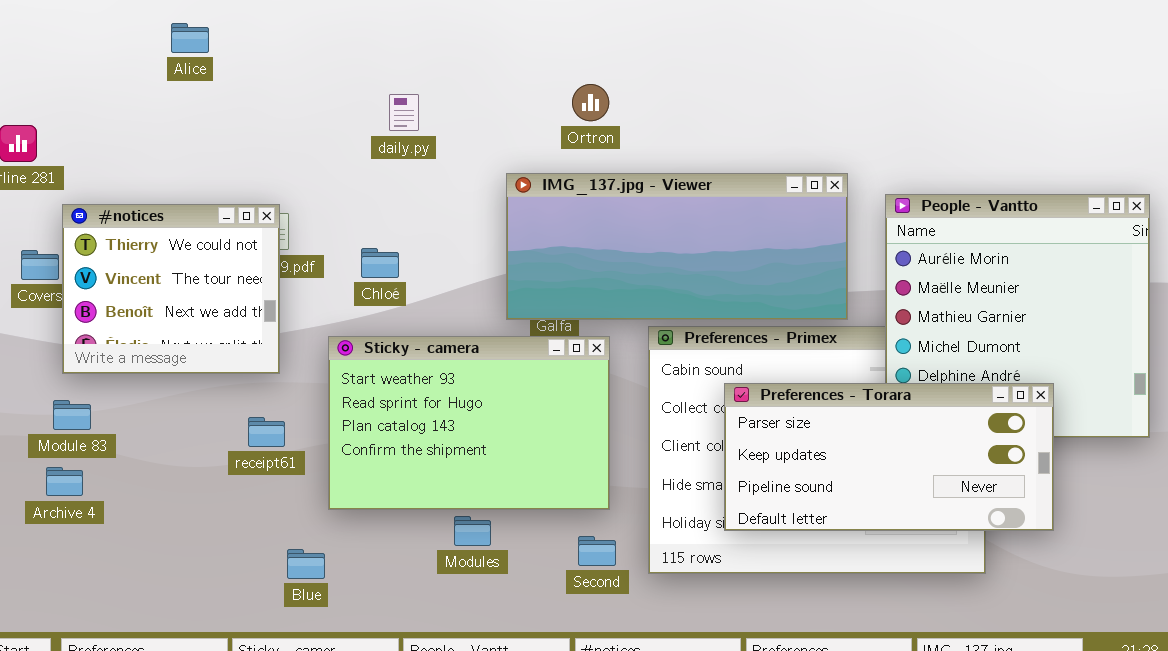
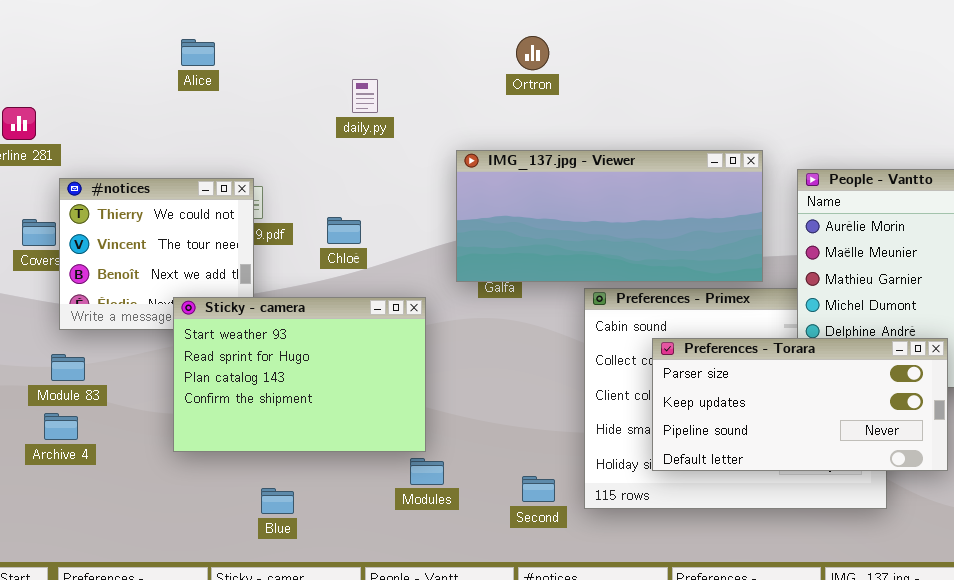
Alice: [171,23,209,53] -> [181,39,215,66], moved
Ortron: [572,84,609,121] -> [516,36,549,70], moved
Sticky - camera: [328,336,610,510] -> [173,297,426,452], moved

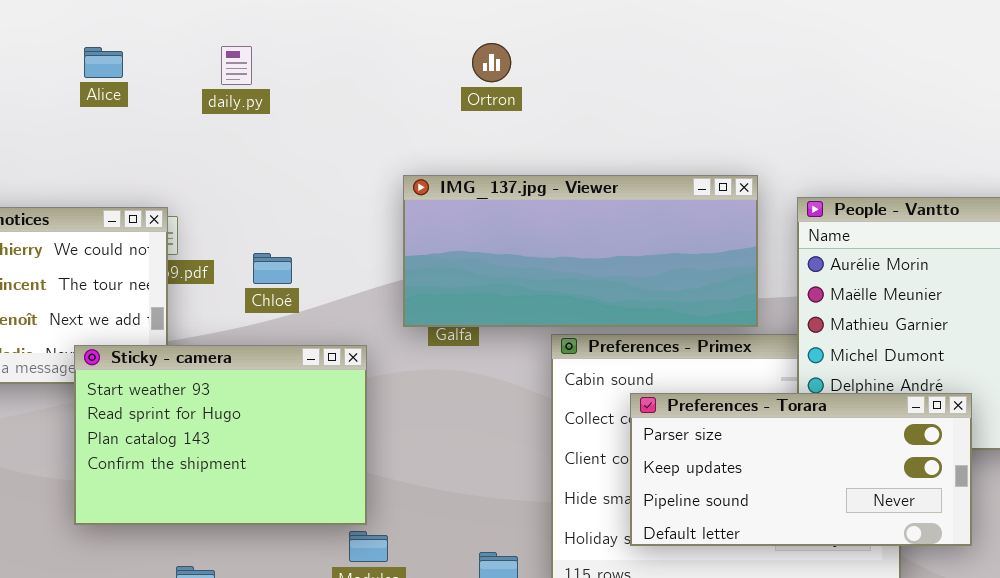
daily.py: [352,79,378,113] -> [221,46,252,85], moved

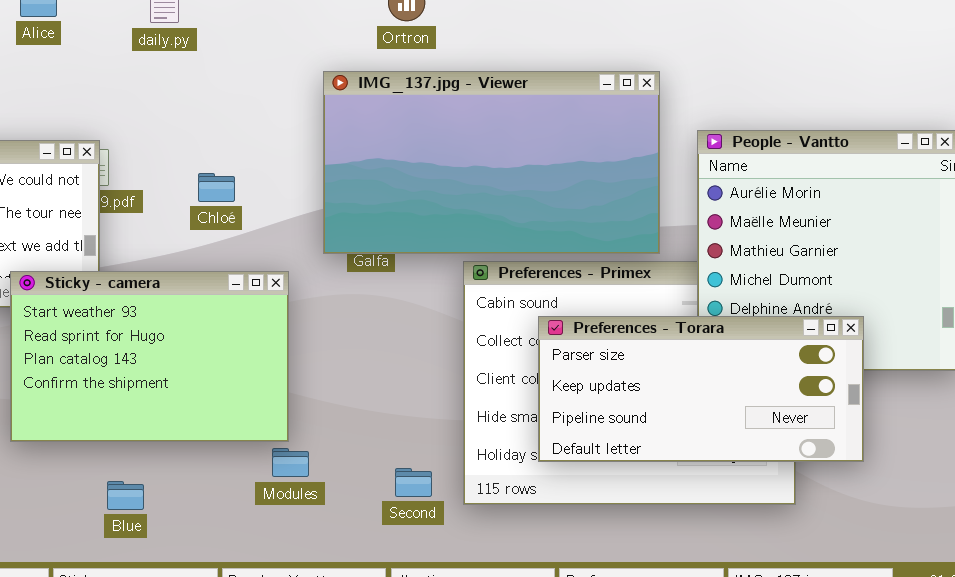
IMG_137.jpg - Viewer: [403,175,758,327] -> [323,71,660,254], resized
Chloé: [253,253,292,284] -> [198,173,235,202], moved

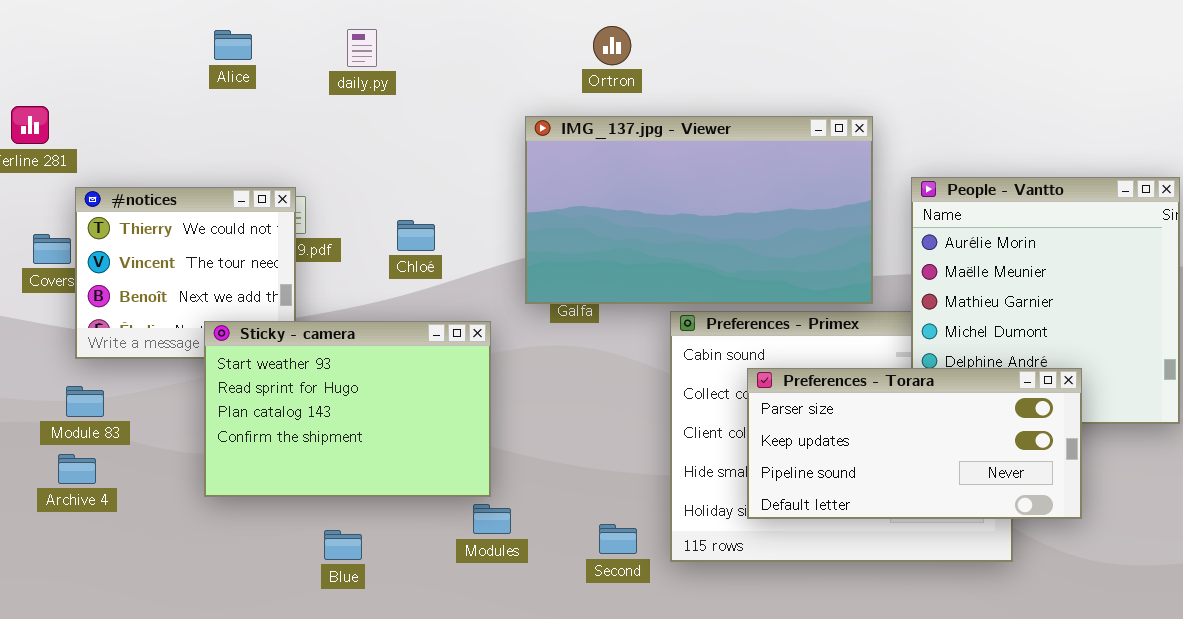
Blue: [107,481,144,510] -> [324,530,362,560], moved

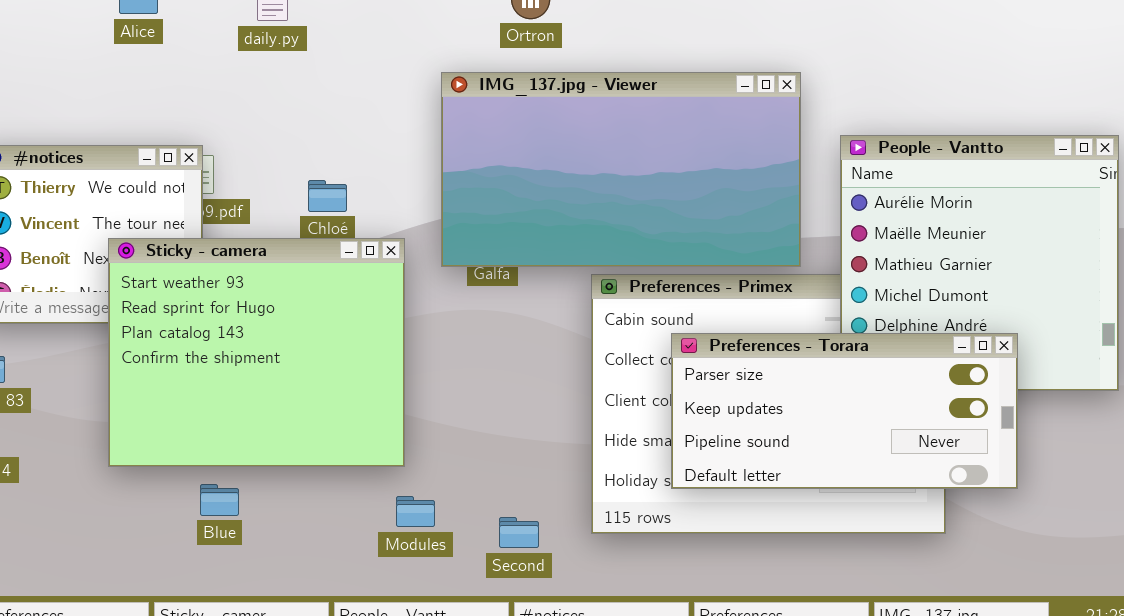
Sticky - camera: [204,321,491,497] -> [108,238,405,467], resized
Modules: [473,504,511,534] -> [396,496,435,527], moved
Second: [599,524,637,554] -> [499,517,539,548], moved
Blue: [324,530,362,560] -> [200,484,239,516], moved

